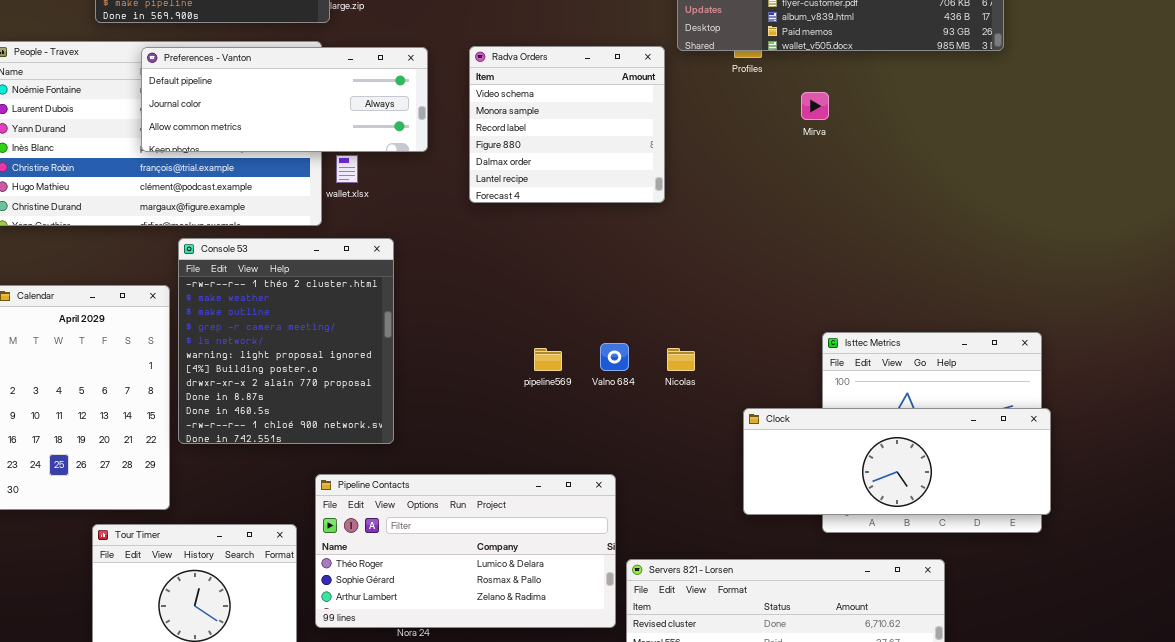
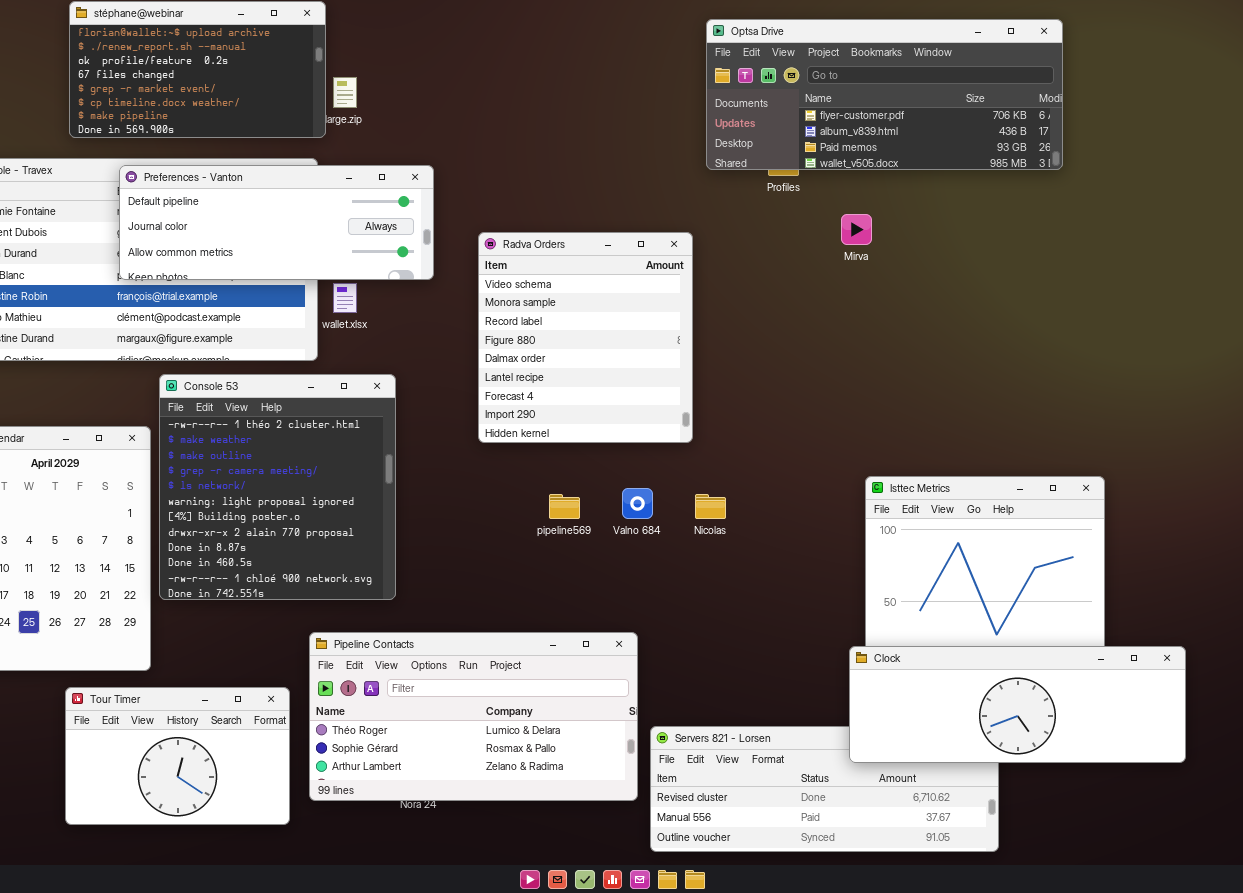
Radva Orders: [469,46,665,203] -> [478,232,693,443], moved, resized
Clock: [743,408,1051,515] -> [849,646,1186,763], moved

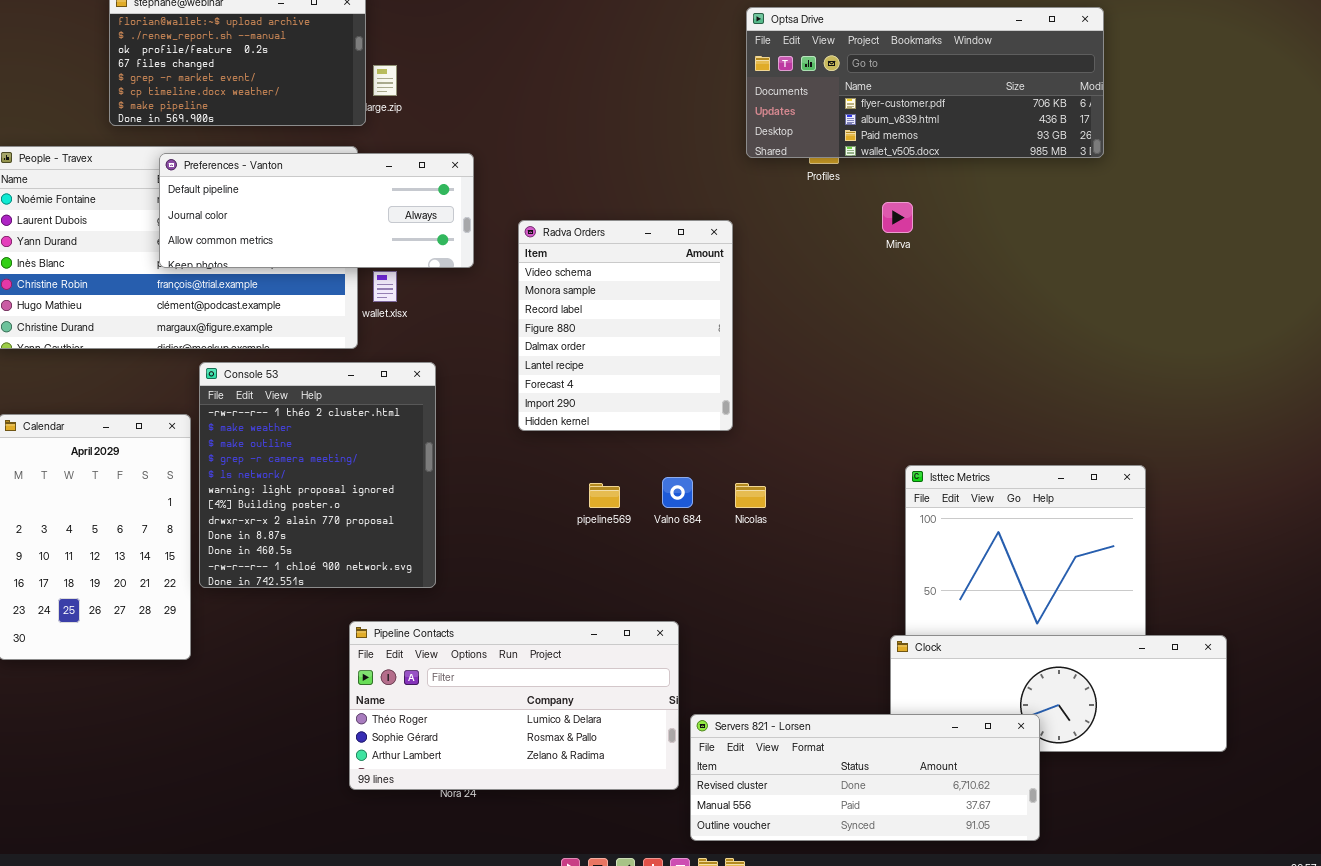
Tour Timer: [65,687,290,825] -> none, closed
Servers 821 - Lorsen: [650,726,999,852] -> [690,714,1040,841], raised

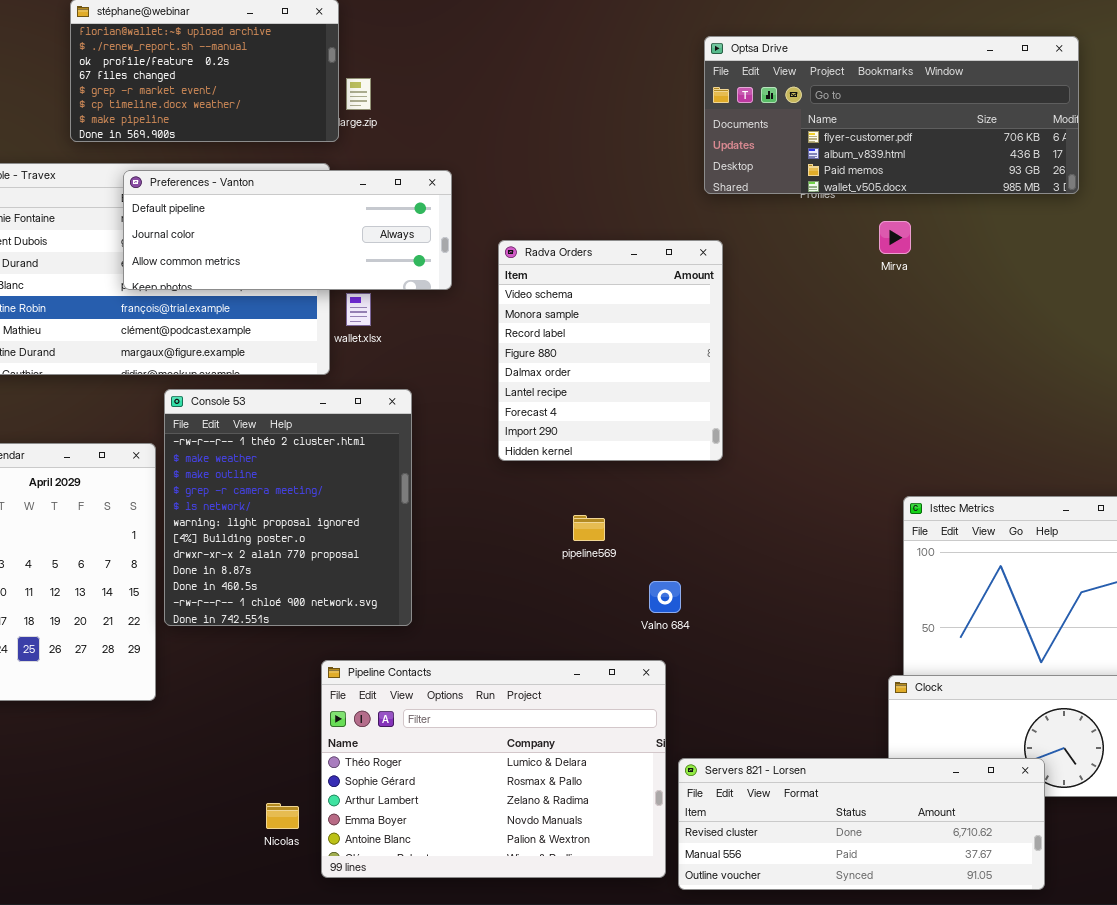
Optsa Drive: [746,7,1104,158] -> [704,36,1079,194], moved
Valno 684: [662,477,693,508] -> [649,581,681,613], moved
Nicolas: [735,483,766,508] -> [266,803,299,829], moved
Pipeline Contacts: [349,621,679,790] -> [321,660,666,878], resized

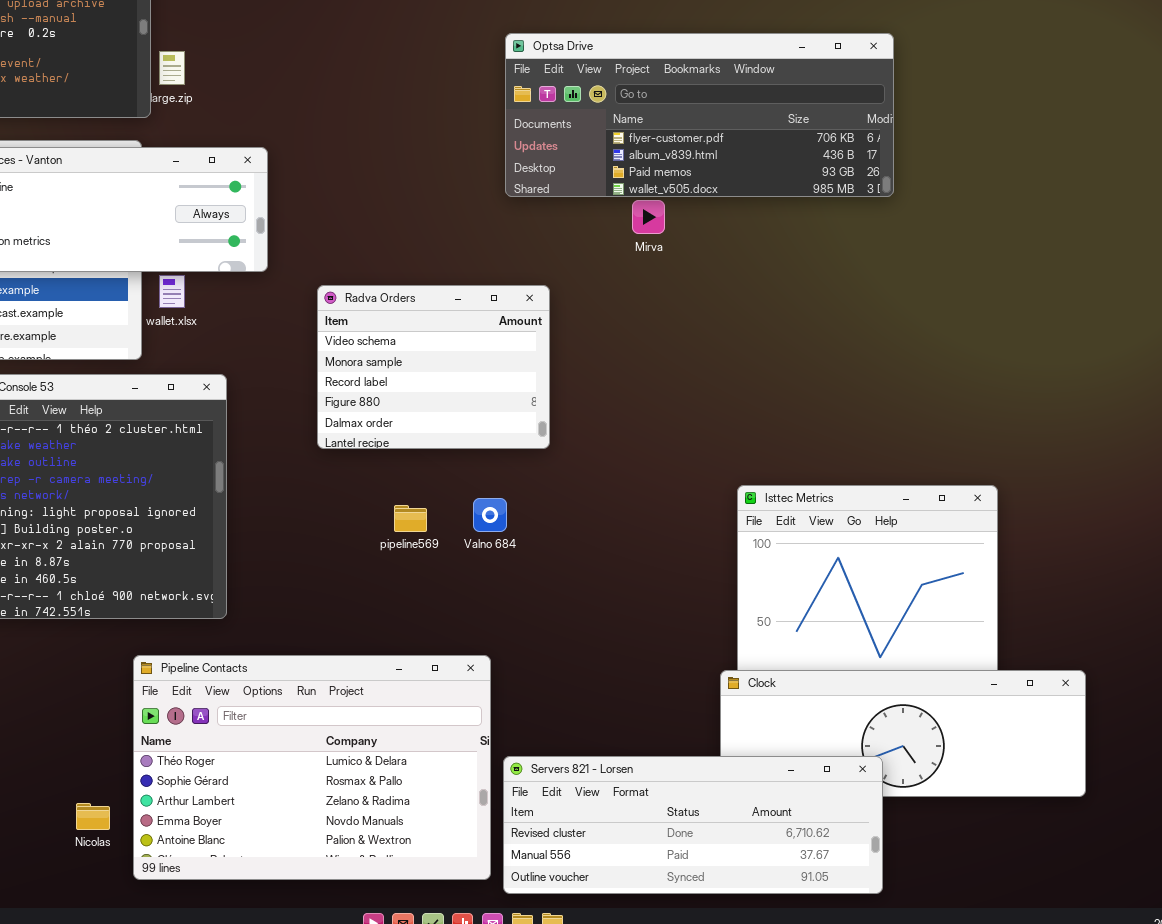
Optsa Drive: [704,36,1079,194] -> [505,33,894,197], moved
Mirva: [879,221,911,254] -> [632,200,665,234], moved
Radva Orders: [498,240,723,461] -> [317,285,550,449], resized
Valno 684: [649,581,681,613] -> [473,498,507,532], moved

